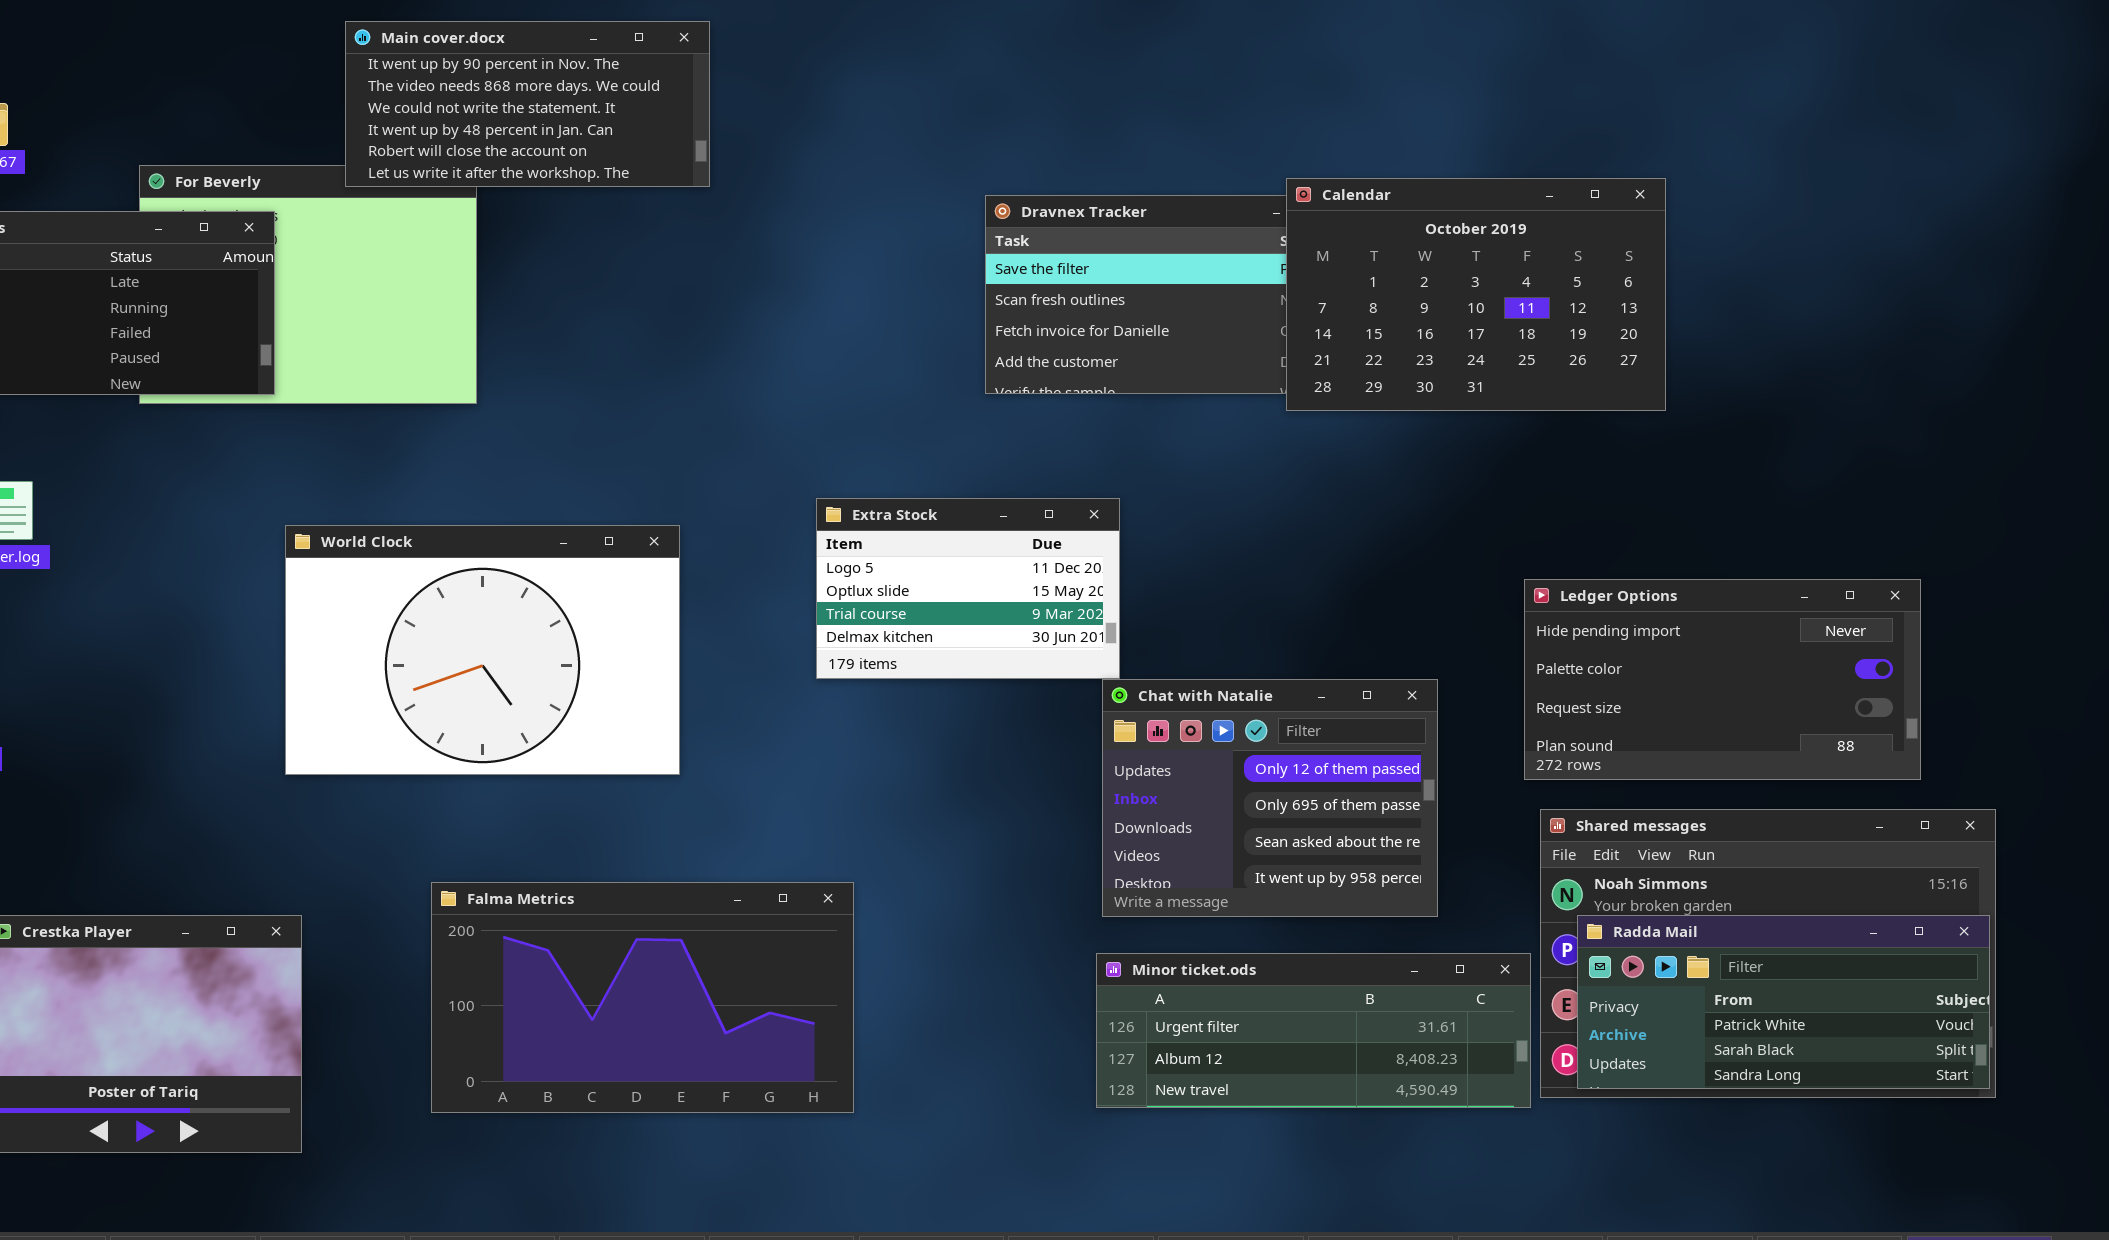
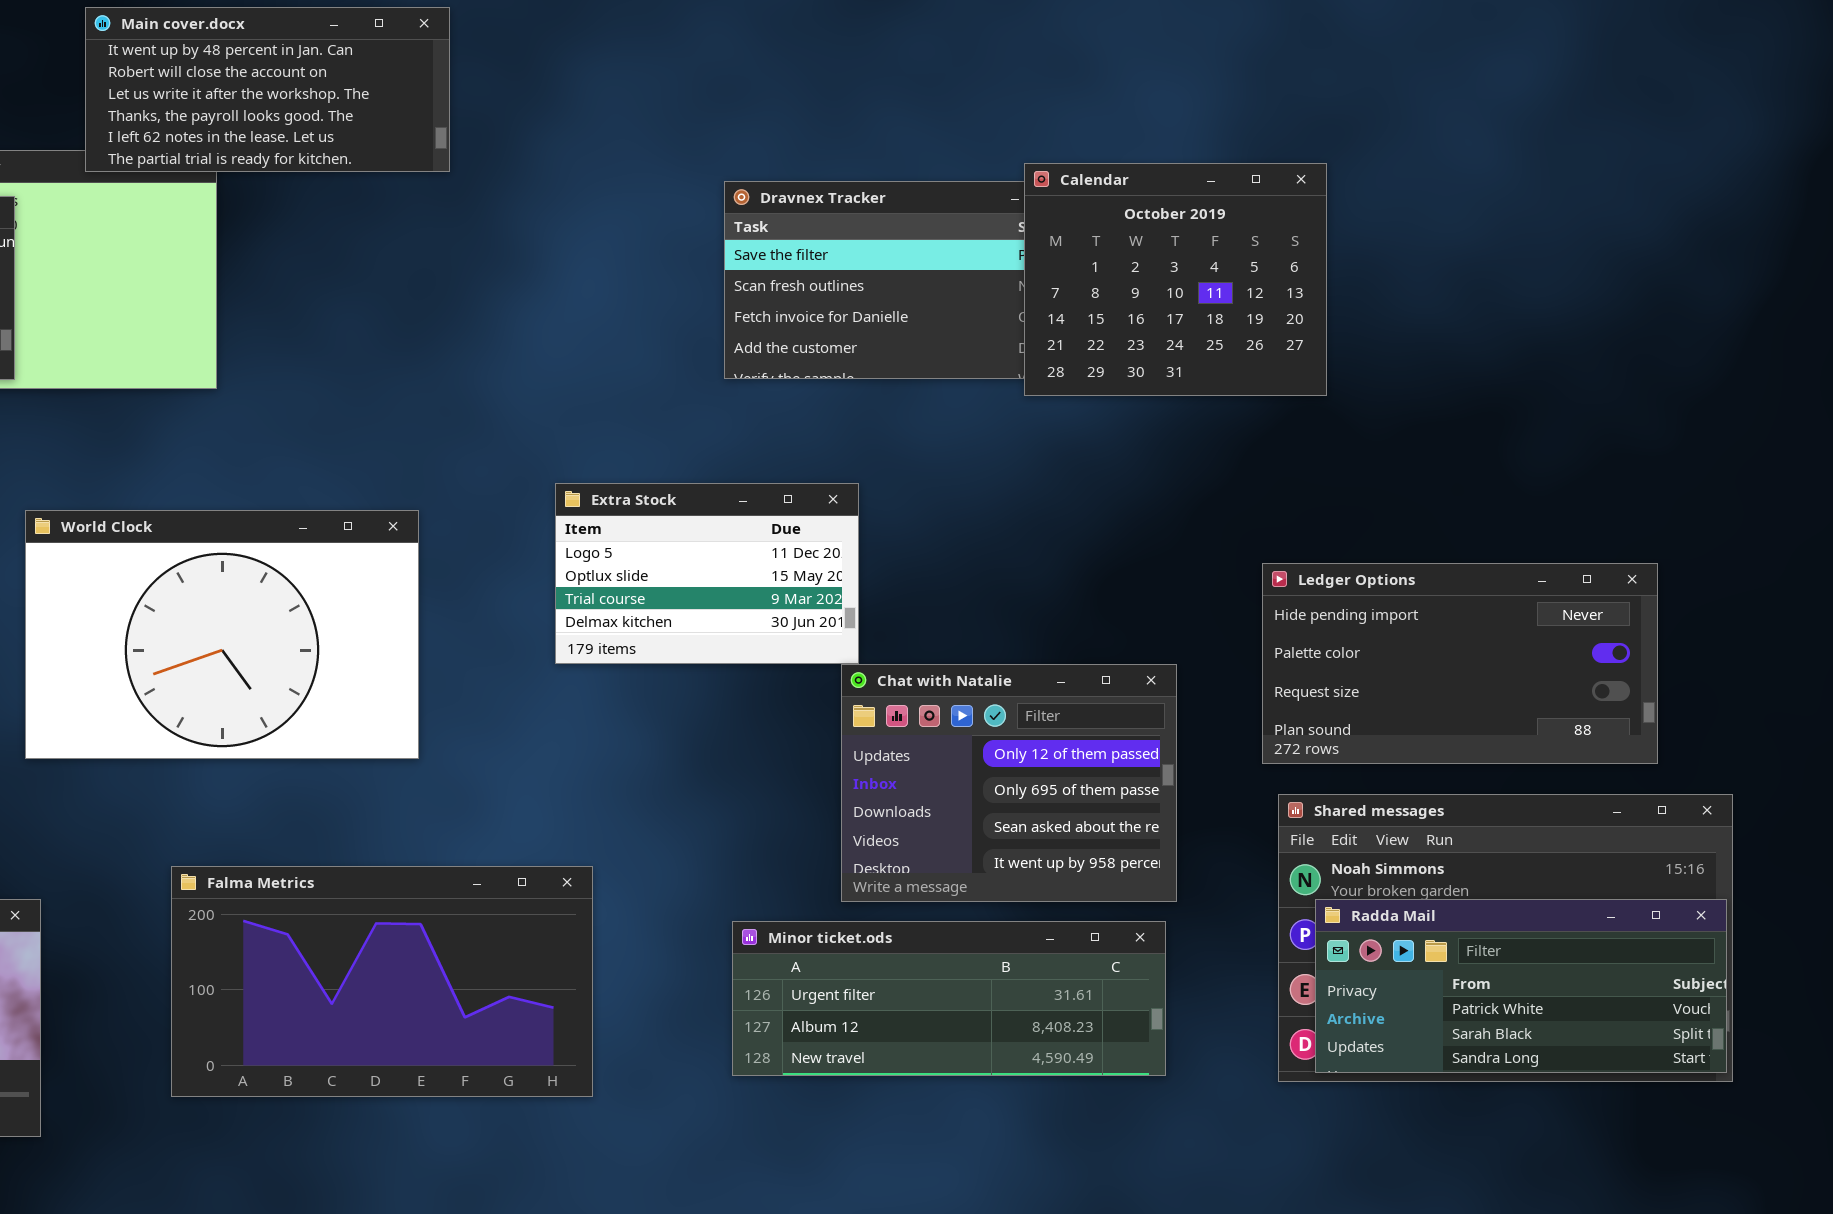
Main cover.docx: [345,21,710,187] -> [85,7,450,172], scrolled down 3 rows
Calendar: [1286,178,1666,411] -> [1024,163,1327,396], resized
Minor ticket.ods: [1096,953,1531,1108] -> [732,921,1166,1076], moved

